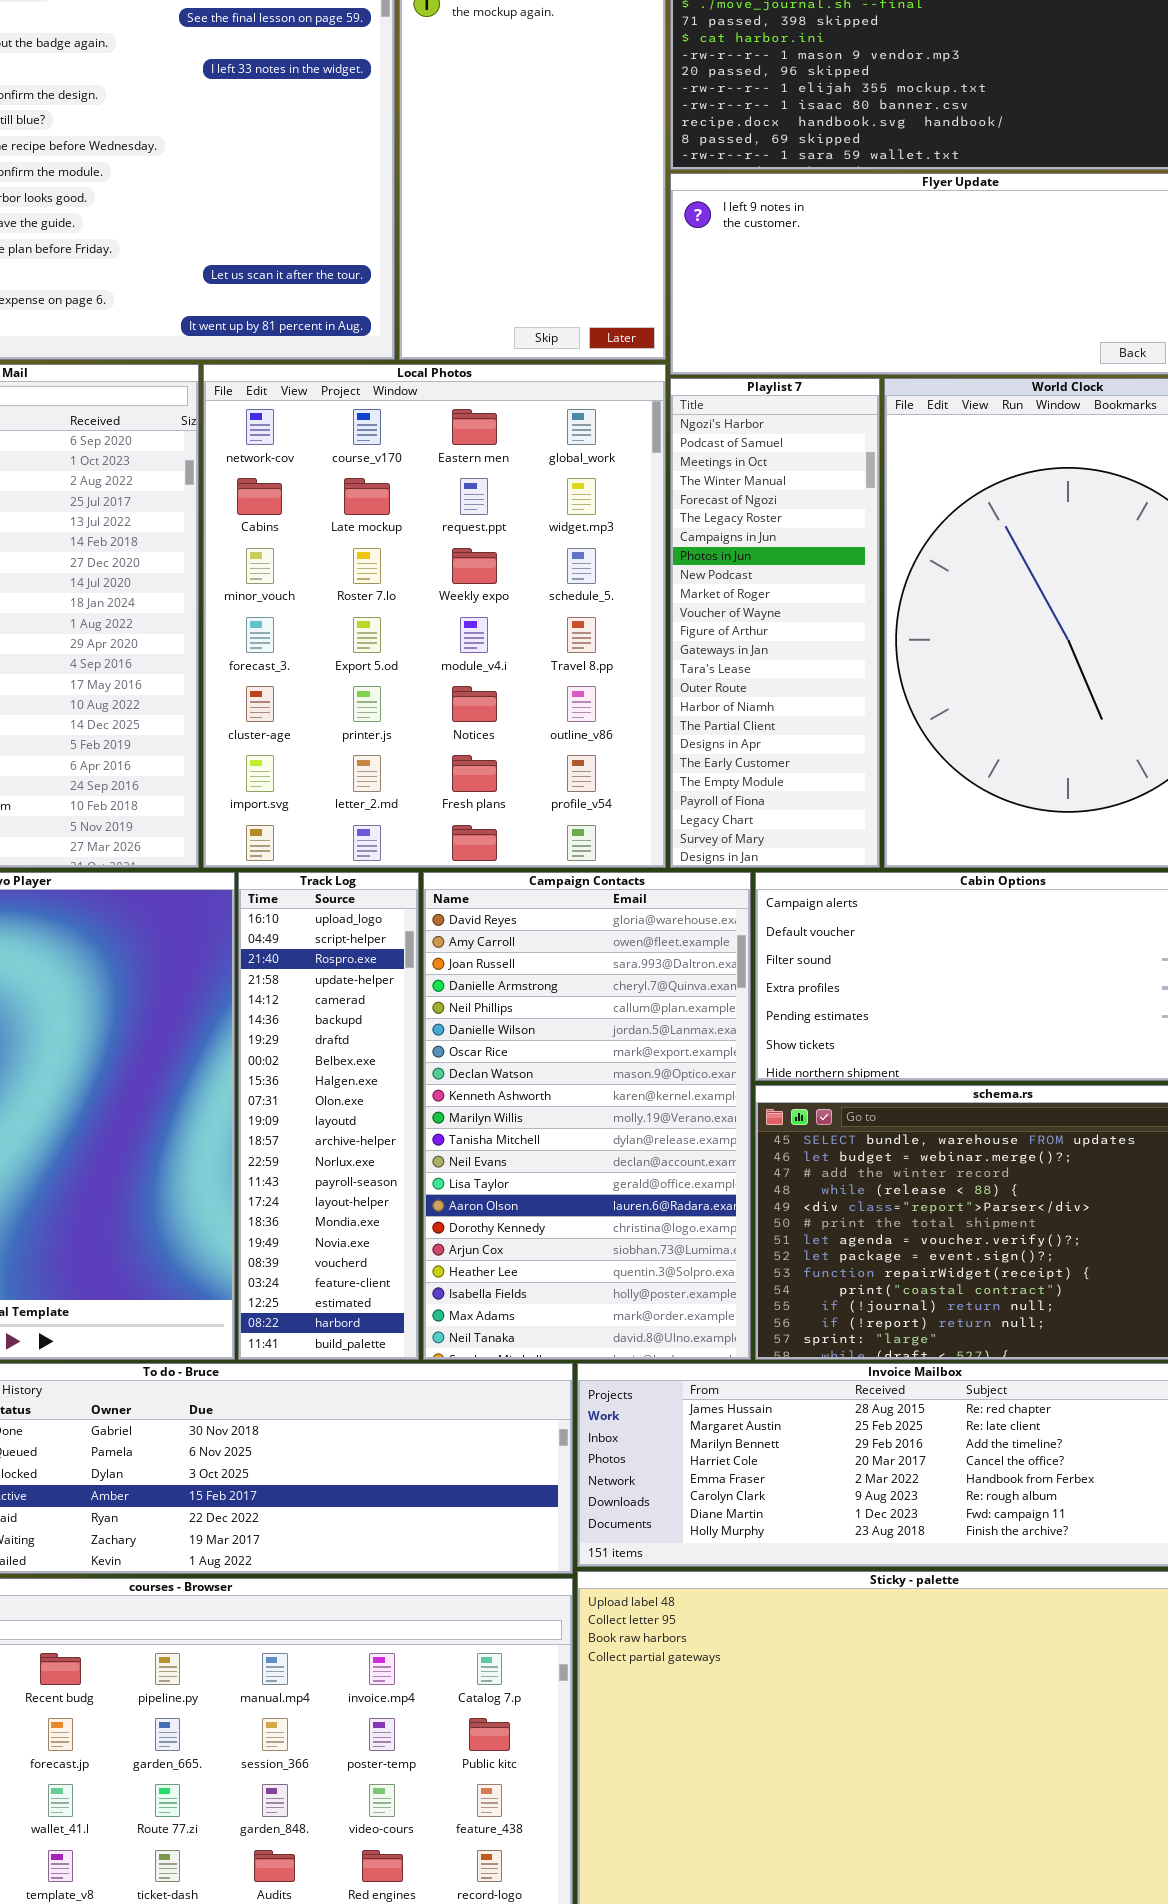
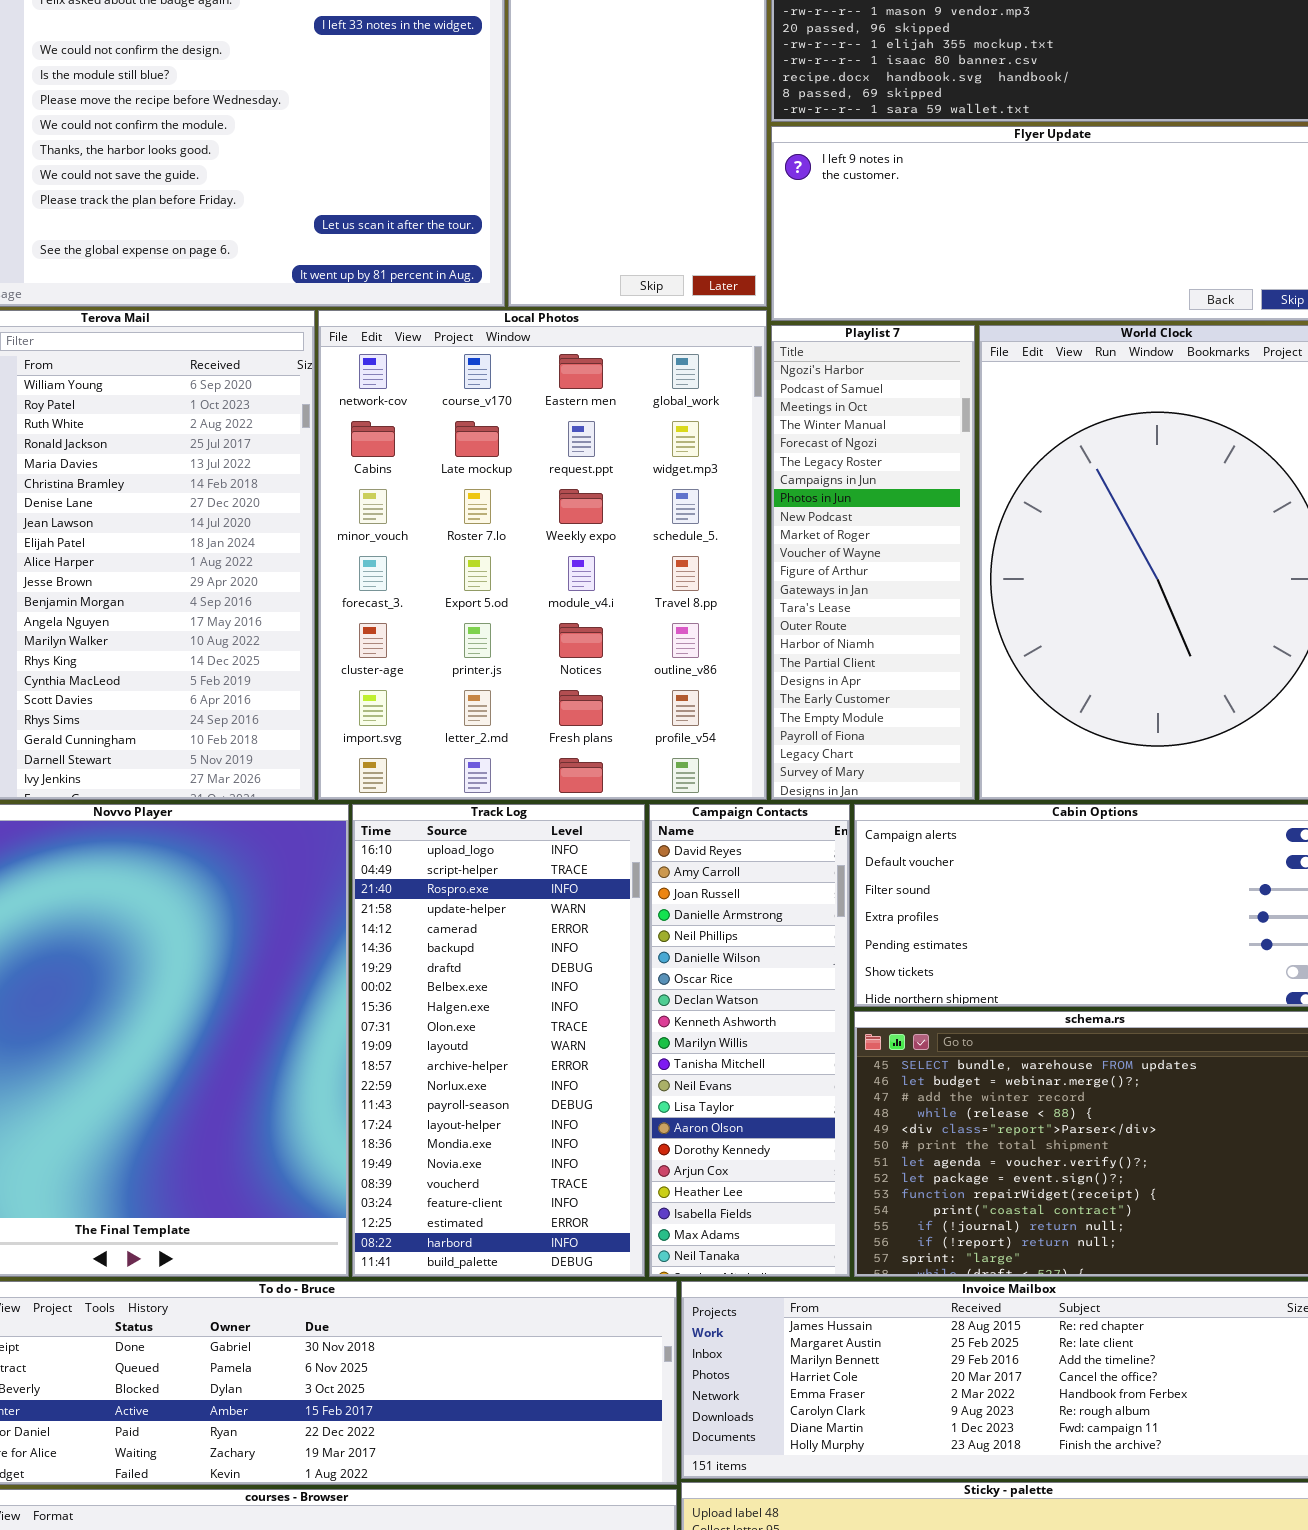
Track Log: [238,872,419,1360] -> [352,804,645,1277], resized
Campaign Contacts: [423,872,751,1360] -> [649,804,850,1277], resized

